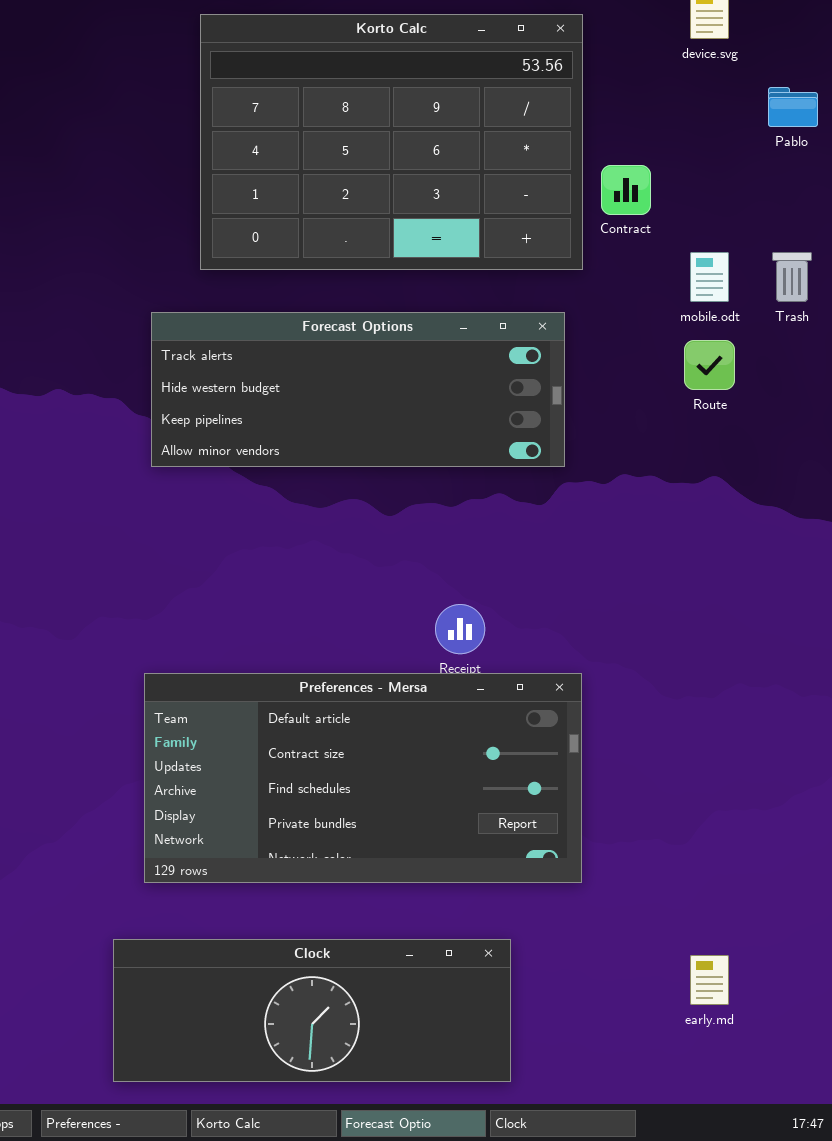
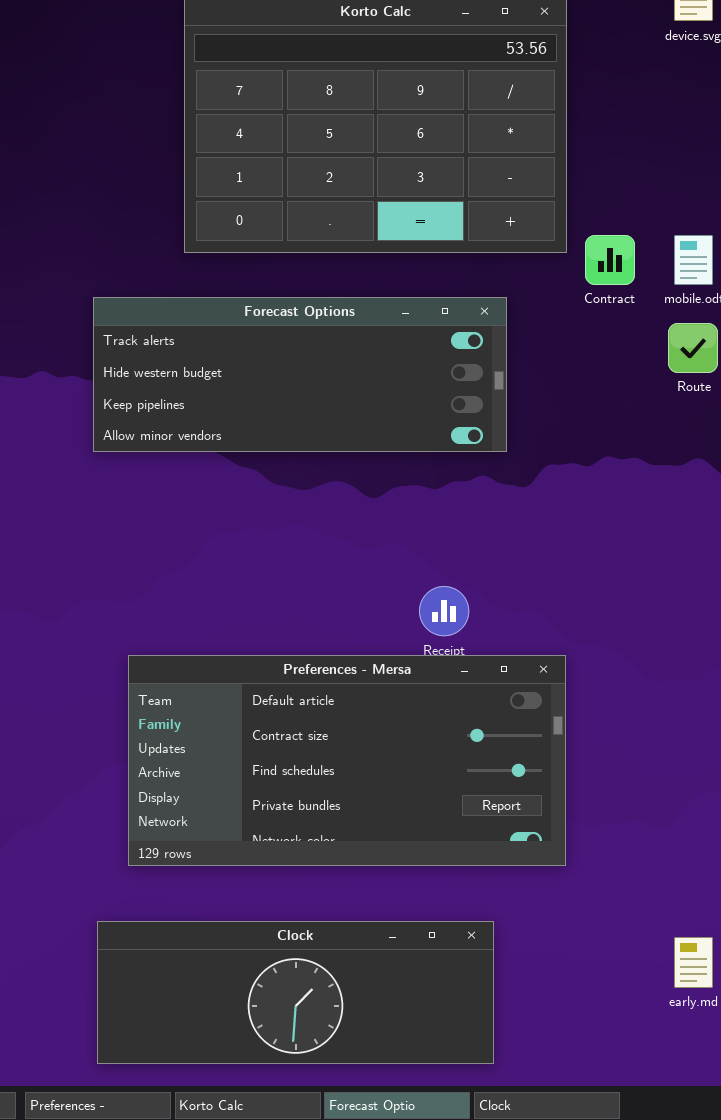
Contract: [601,165,651,215] -> [585,235,635,285], moved
Forecast Options: [151,312,565,467] -> [93,297,507,452], moved

